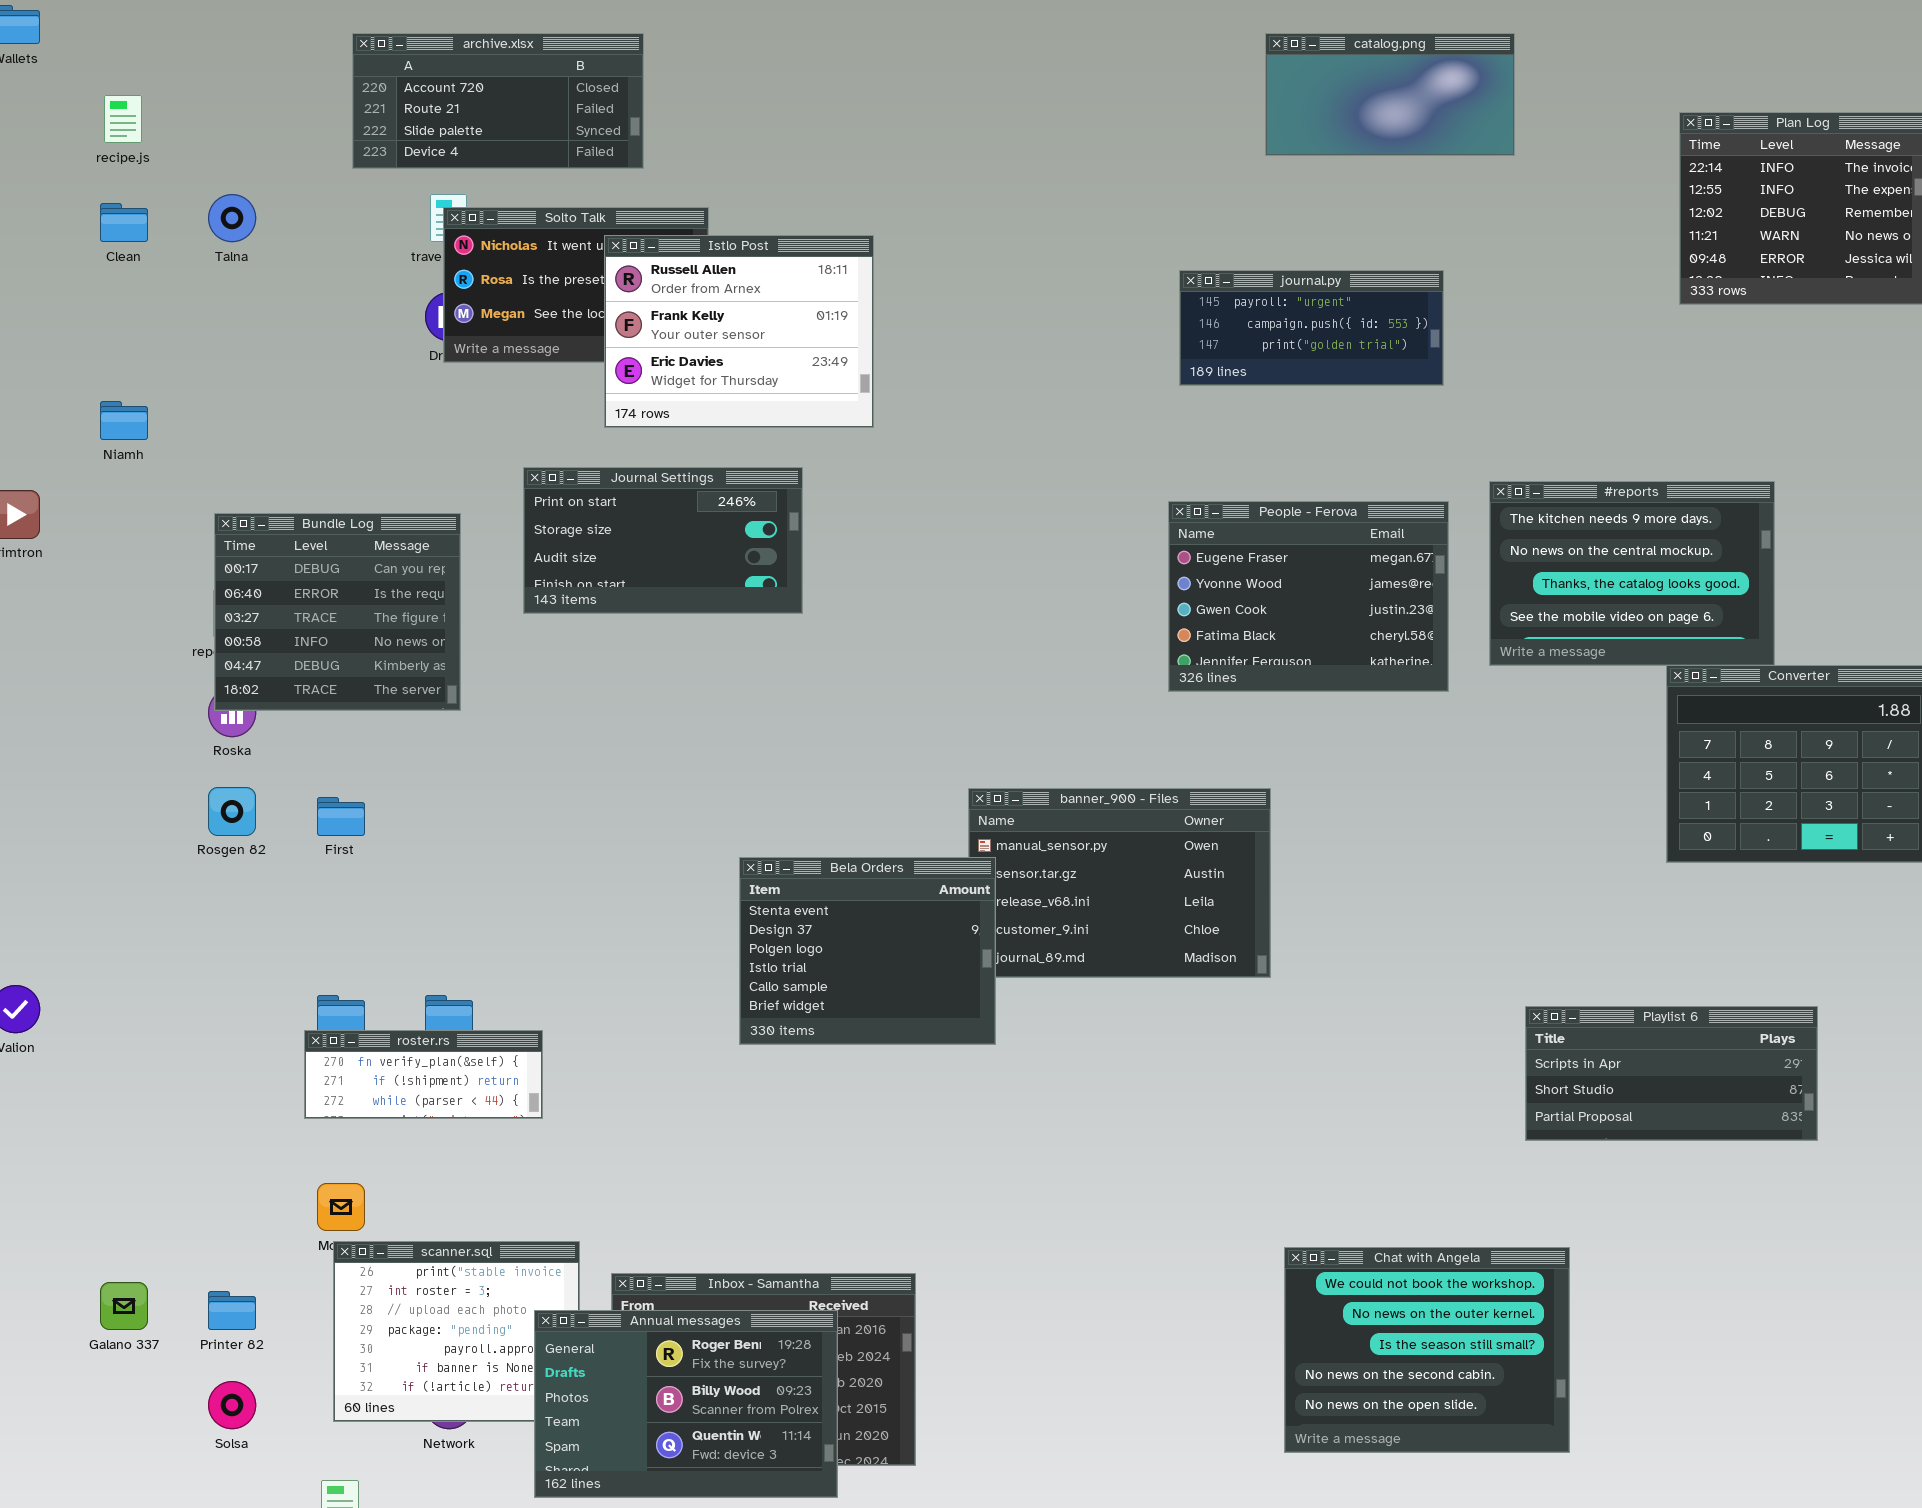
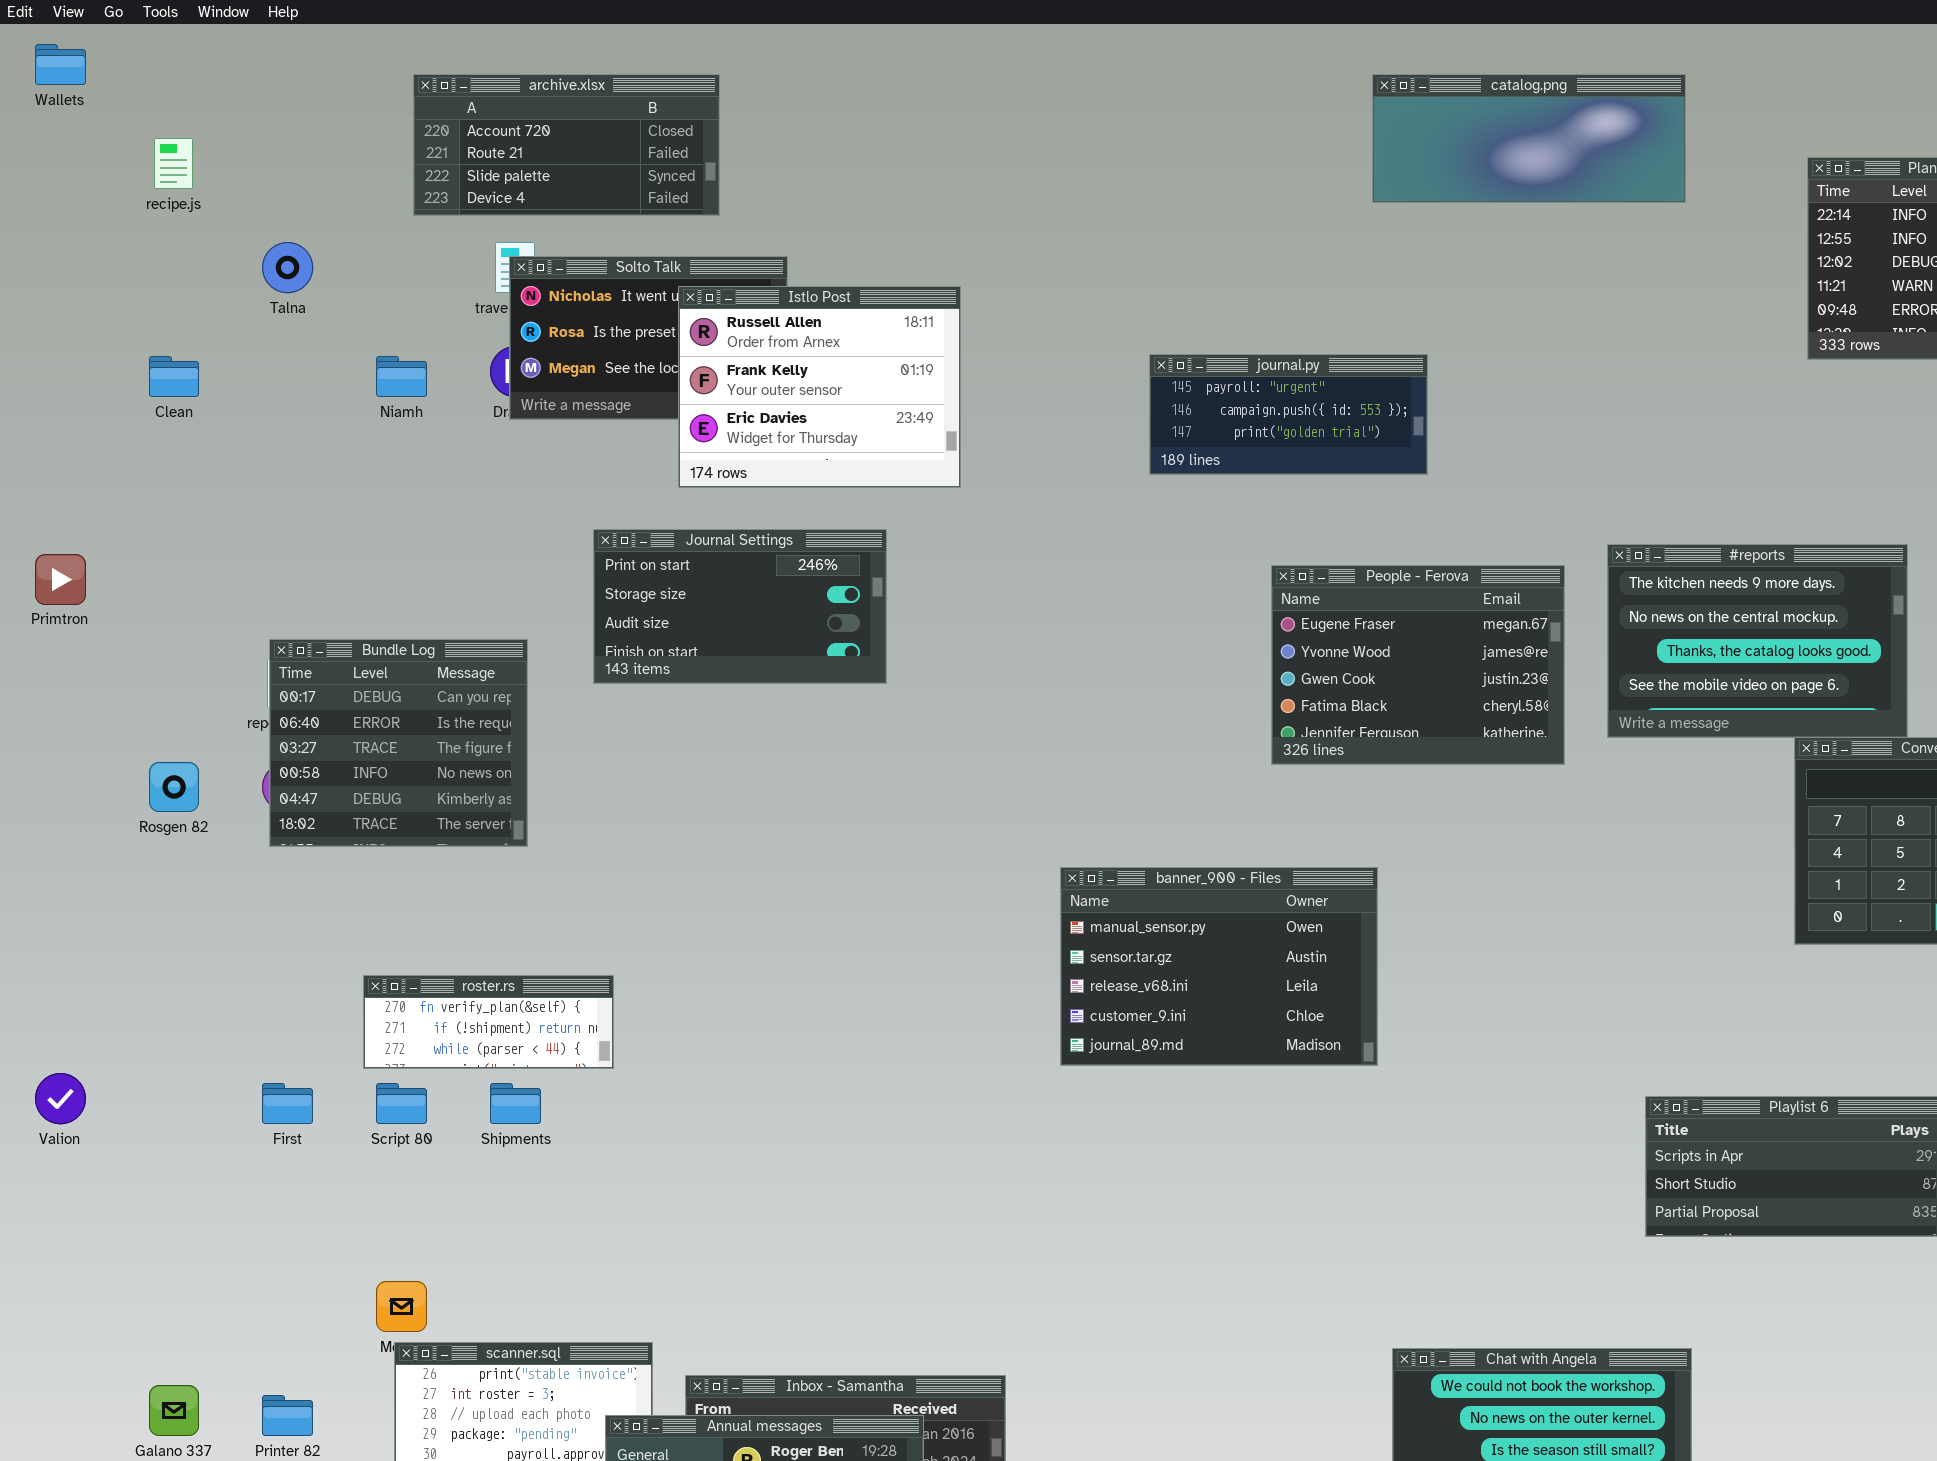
catalog.png: [1265,33,1515,156] -> [1372,74,1686,203], resized
Clean: [100,203,148,242] -> [149,356,199,397], moved
journal.py: [1179,270,1444,386] -> [1149,354,1428,475], moved
Niamh: [100,401,148,440] -> [376,356,427,397], moved
Bundle Log: [214,513,461,711] -> [269,639,528,847], moved
Rosgen 82: [208,787,256,836] -> [149,762,199,812], moved
First: [317,797,365,836] -> [262,1083,313,1124], moved
Bela Orders: [739,857,996,1045] -> none, closed
roster.rs: [304,1030,543,1119] -> [363,975,614,1069], moved

